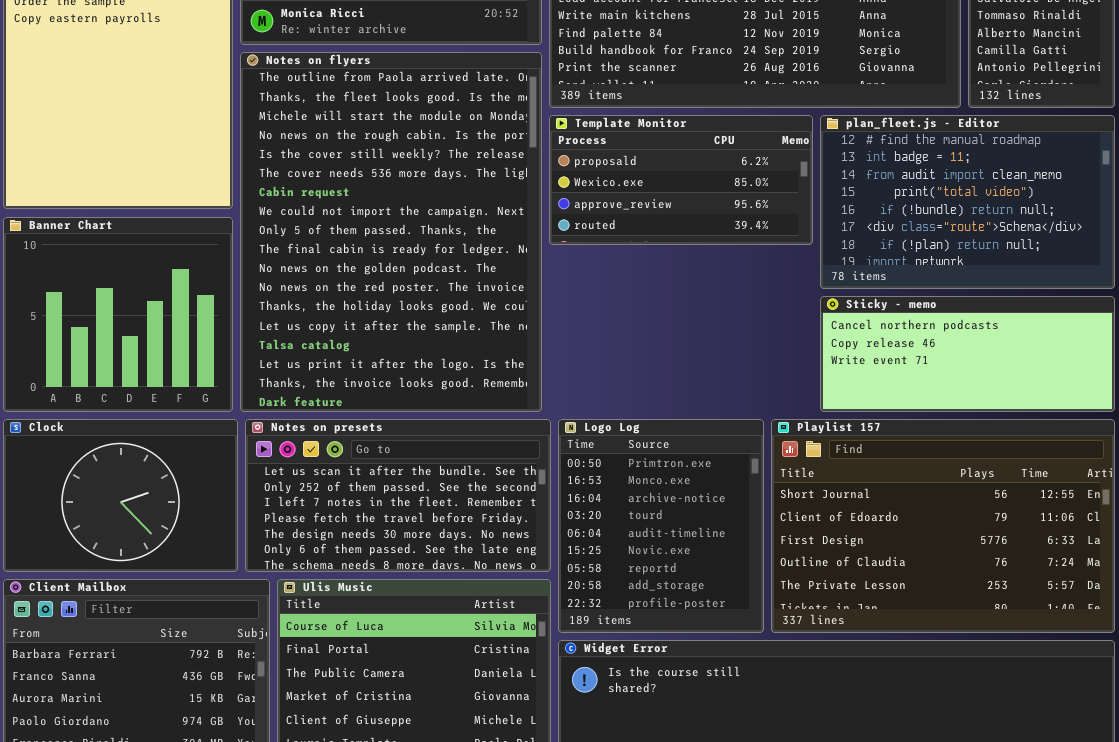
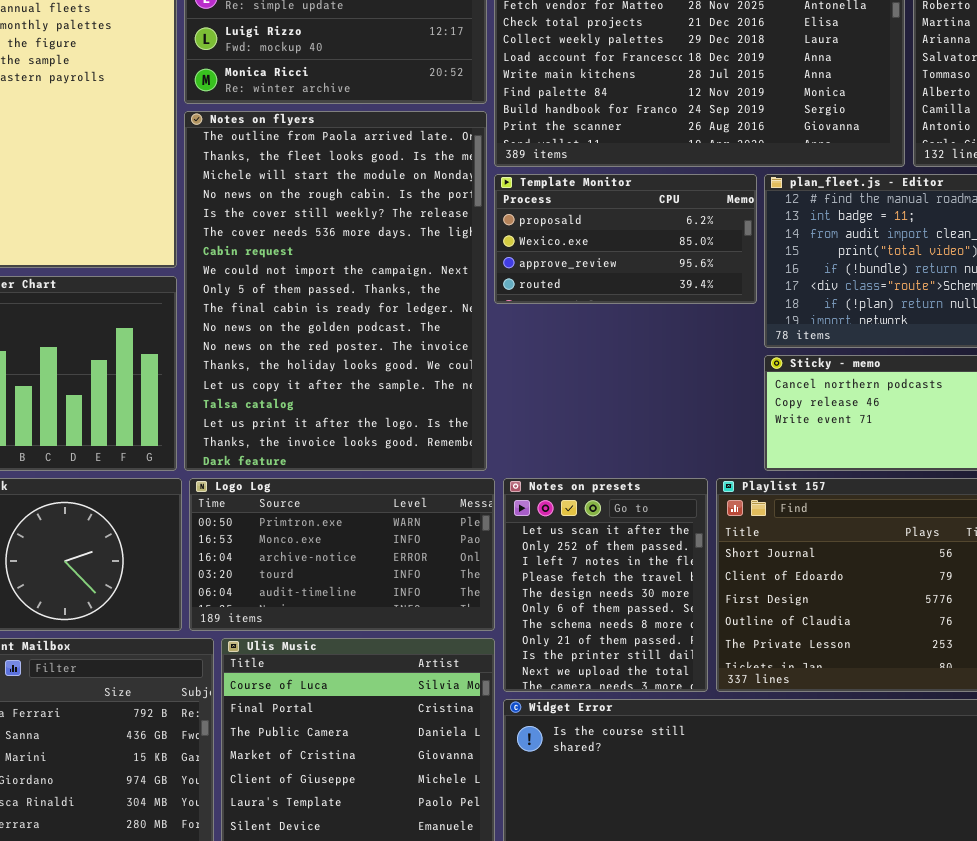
Notes on presets: [245,419,551,572] -> [503,478,708,692], moved, resized
Logo Log: [558,419,764,633] -> [189,478,495,631], moved, resized

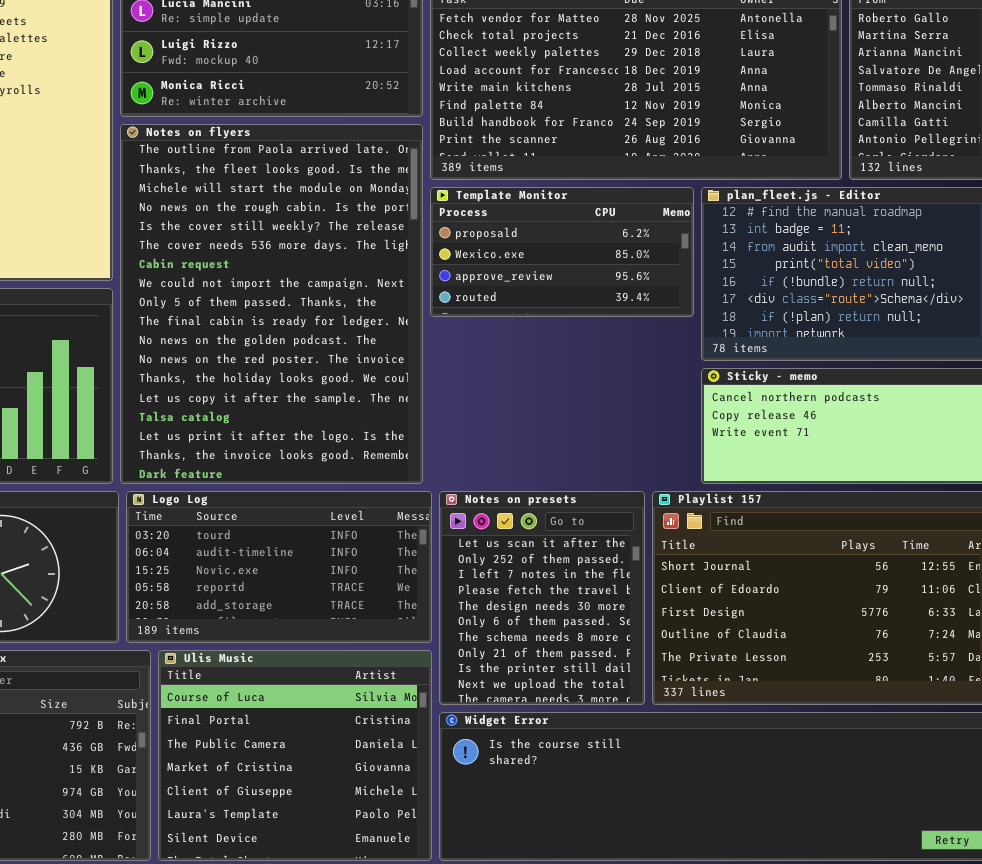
Logo Log: [189,478,495,631] -> [126,491,432,643], scrolled down 3 rows

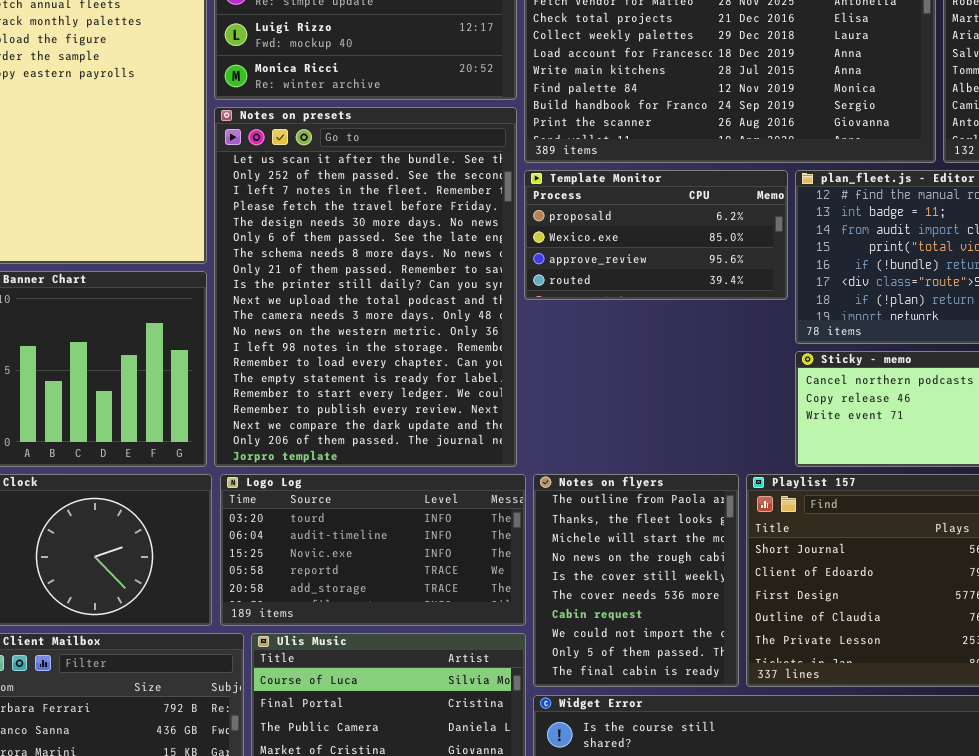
Notes on flyers: [120,124,423,484] -> [533,474,739,687], moved, resized
Notes on presets: [439,491,645,705] -> [214,107,517,467], moved, resized

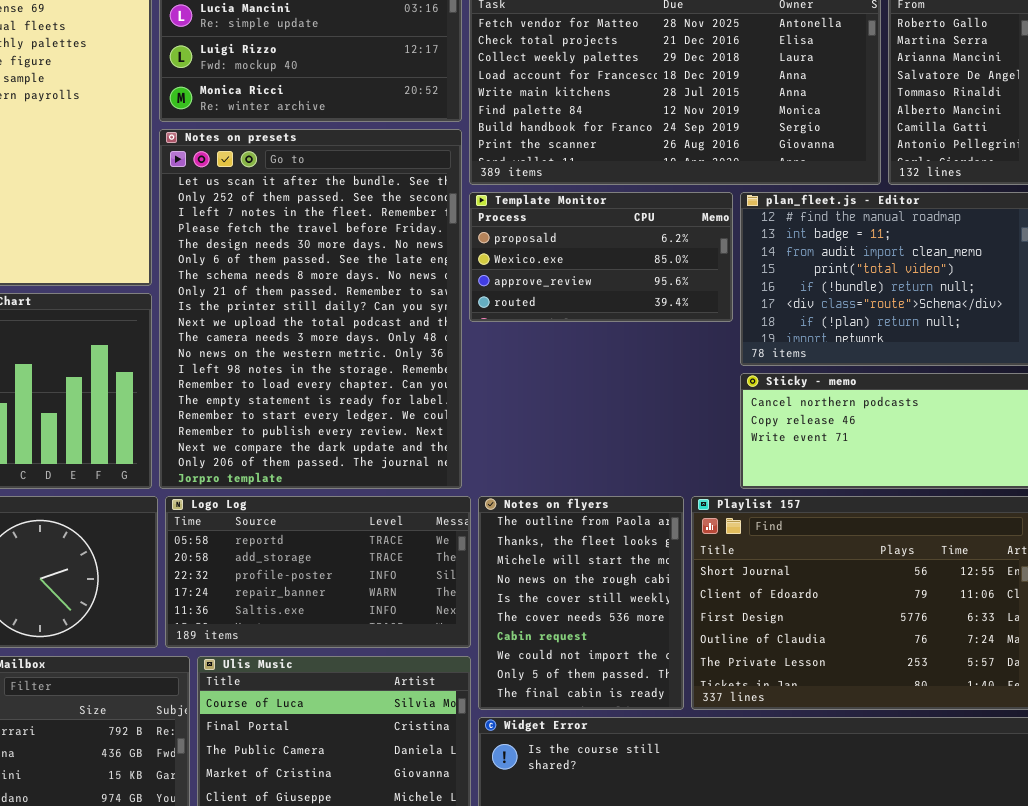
Logo Log: [220,474,526,626] -> [165,496,471,648], scrolled down 3 rows

